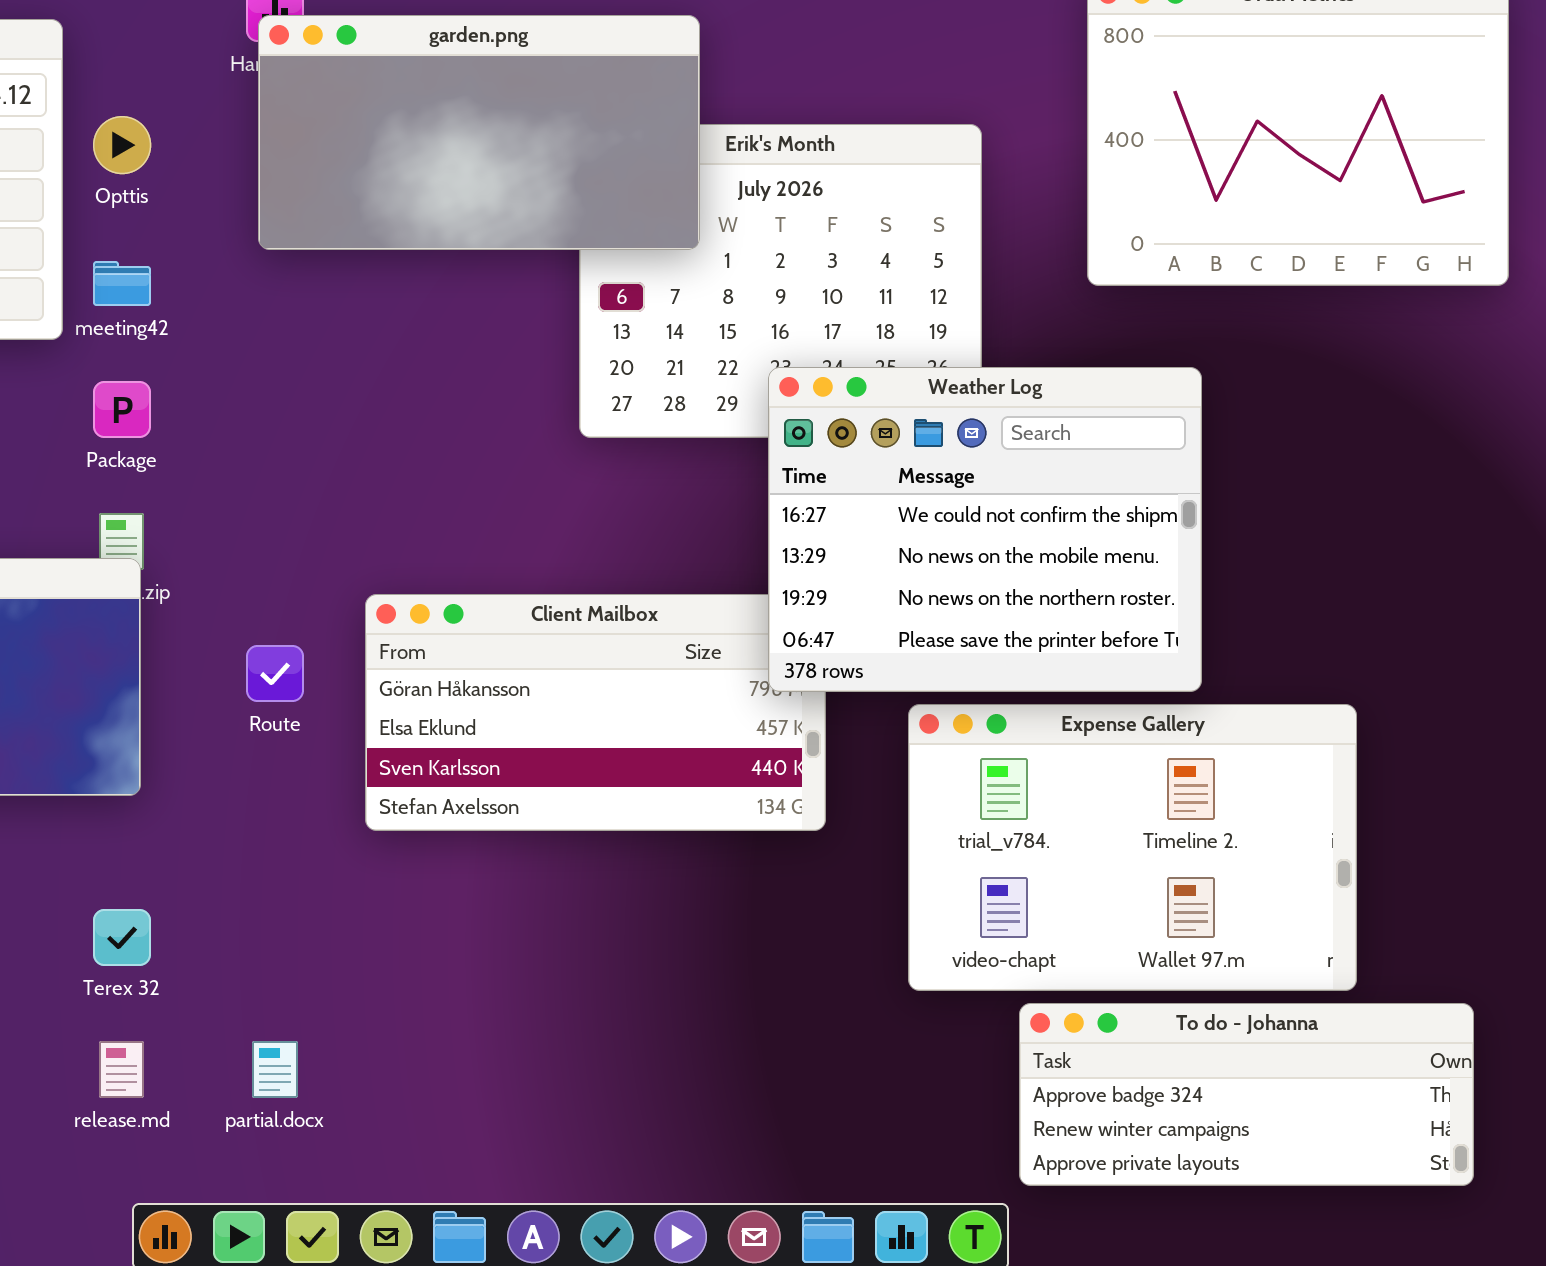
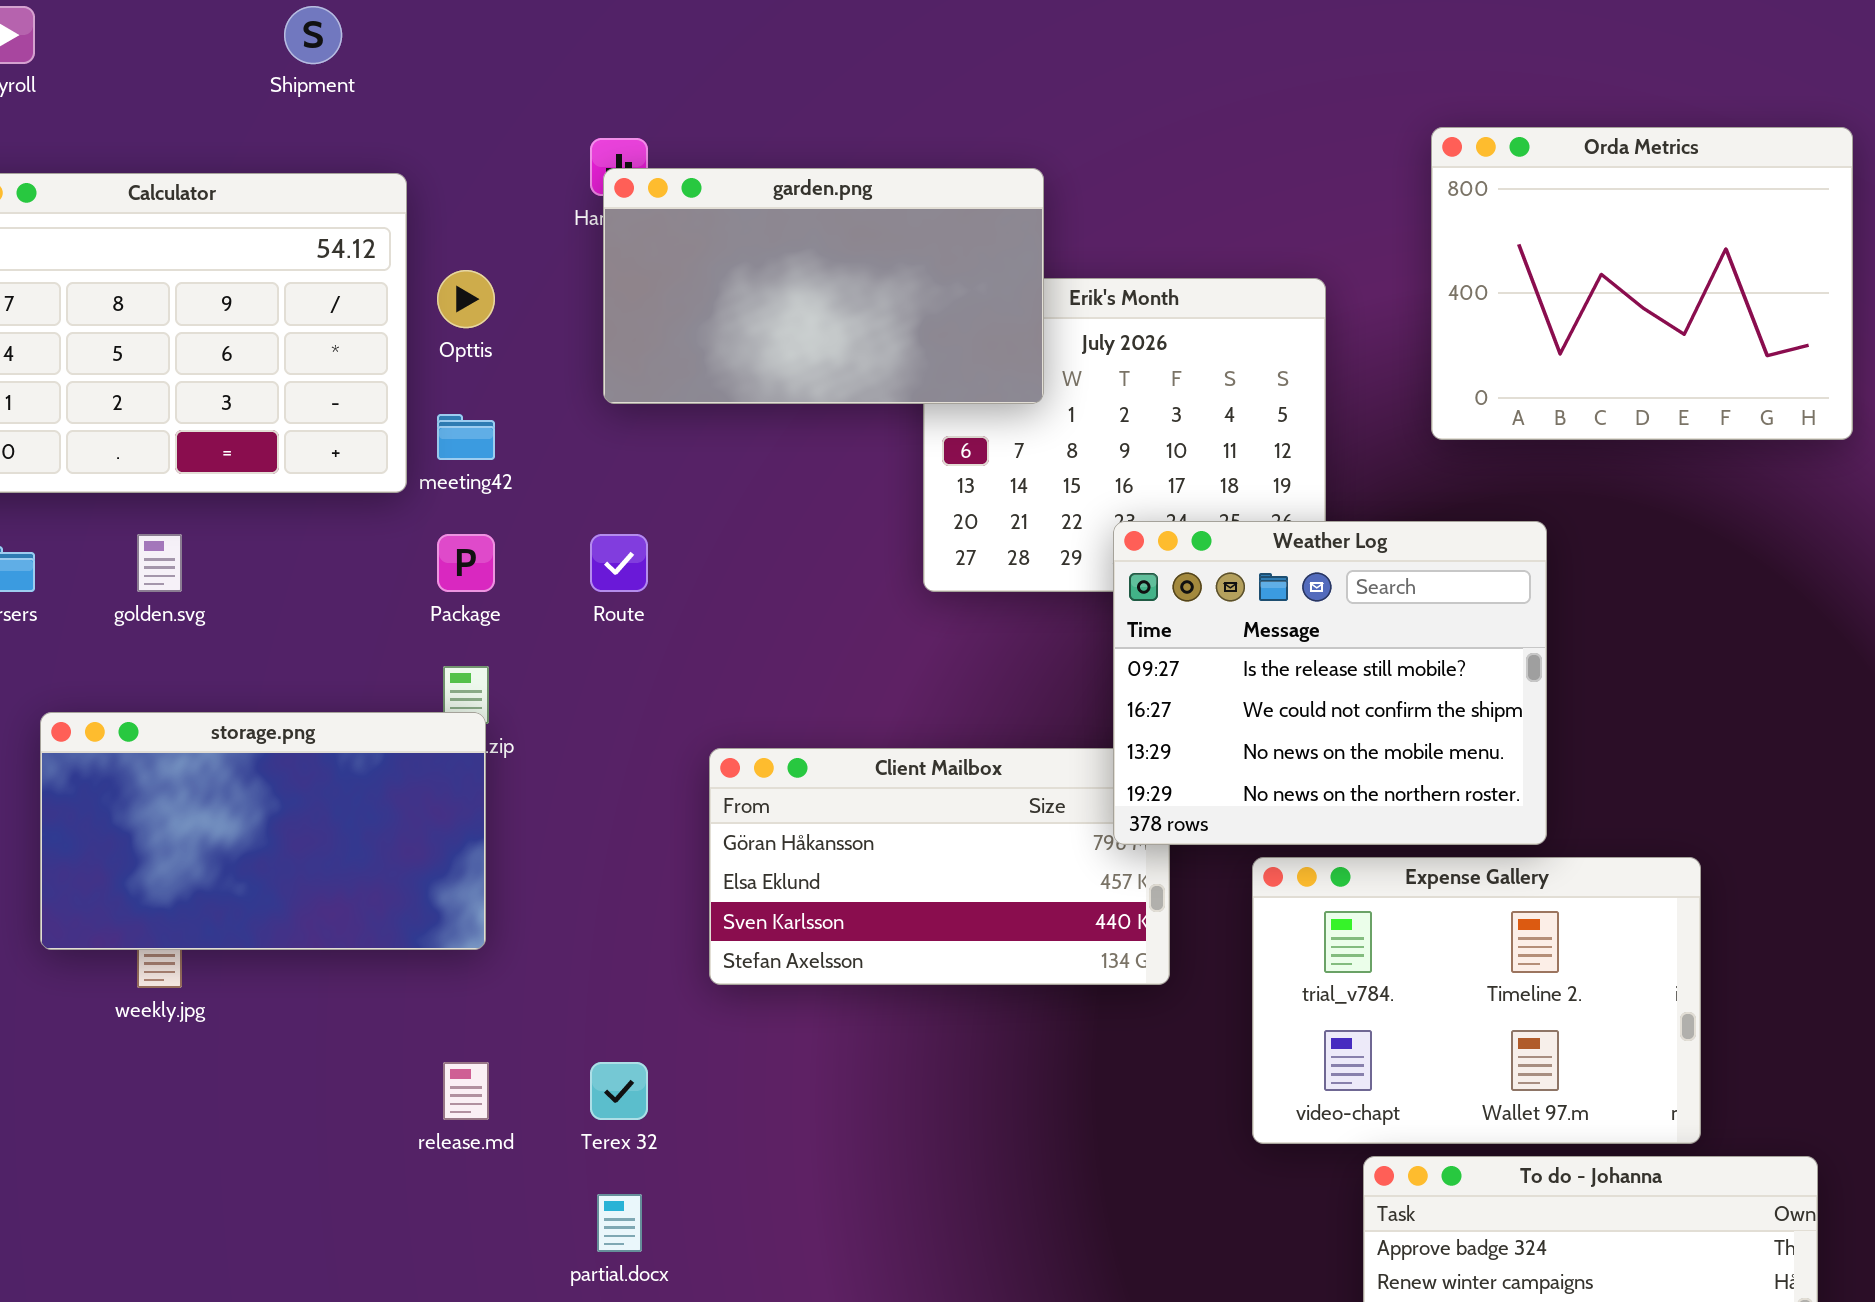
Weather Log: [768,367,1202,692] -> [1113,521,1547,845], scrolled up 1 row
Route: [246,645,304,702] -> [590,534,648,592], moved
Terex 32: [93,909,151,966] -> [590,1062,648,1120], moved
release.md: [99,1041,144,1098] -> [443,1062,489,1120], moved

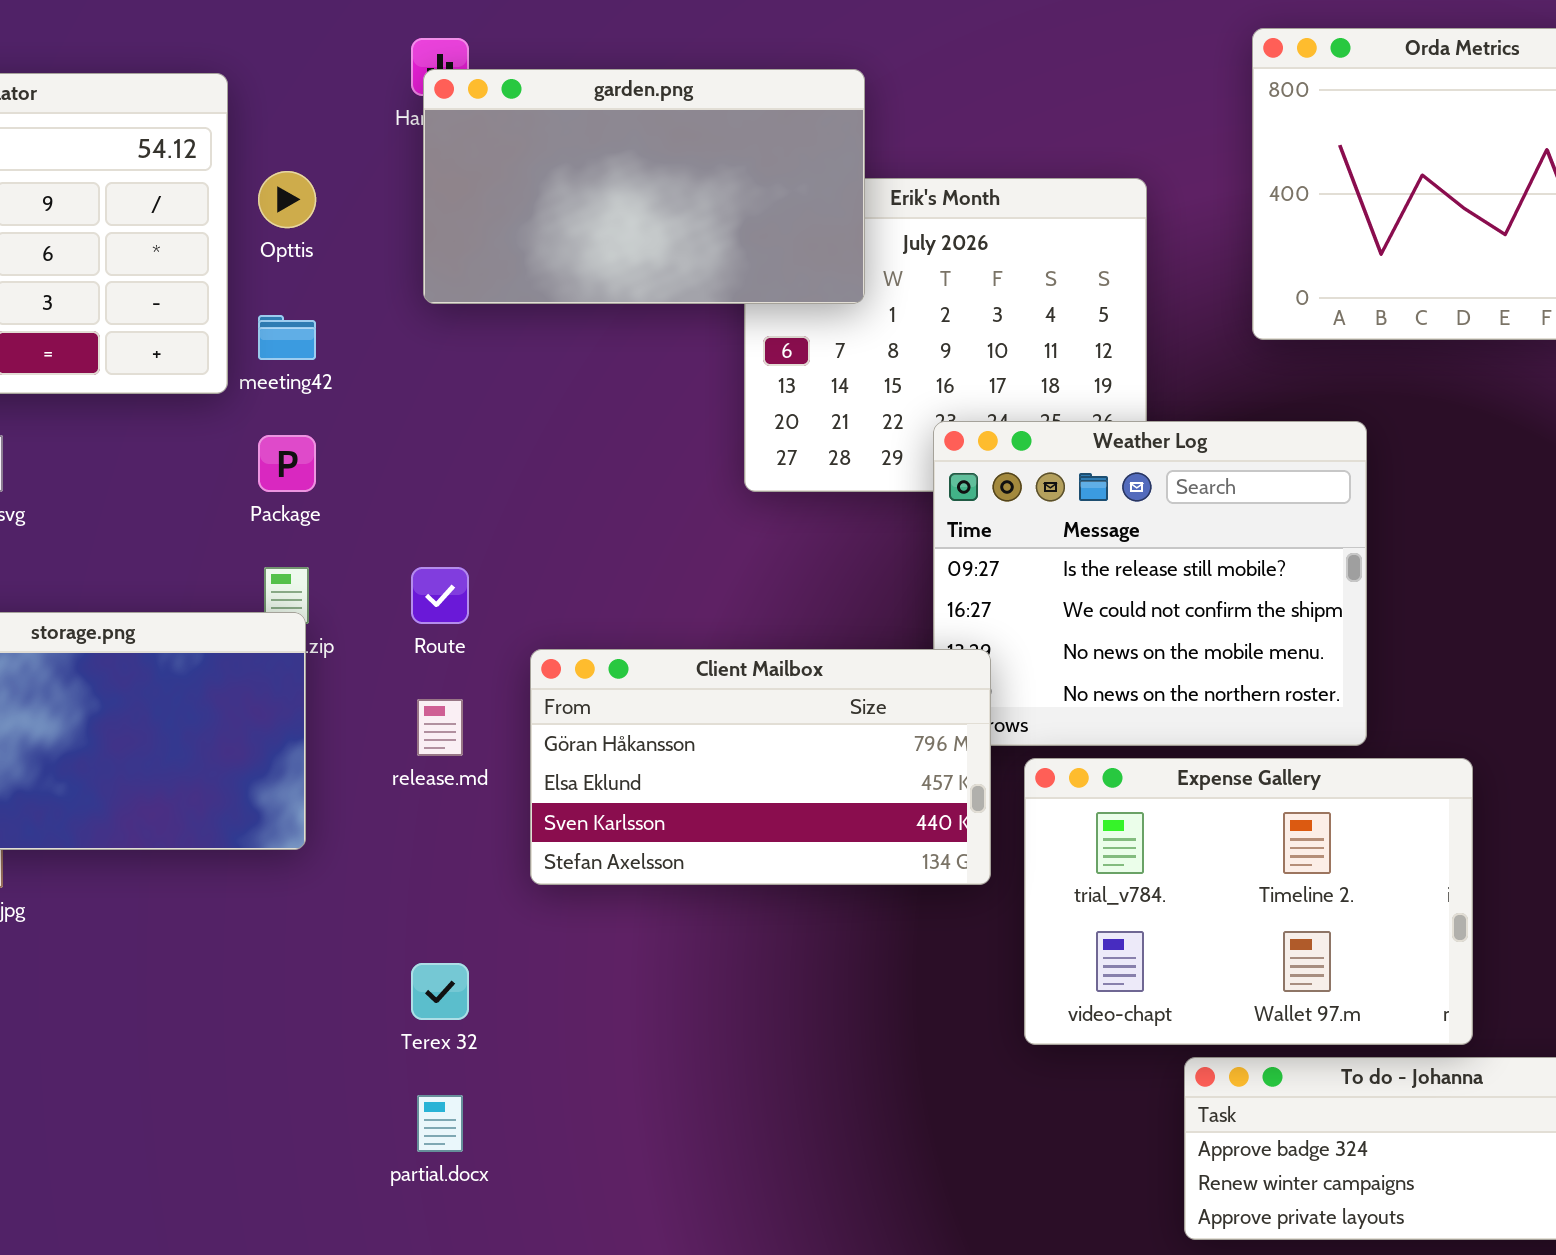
Route: [590,534,648,592] -> [411,567,469,624], moved
Client Mailbox: [709,748,1170,985] -> [530,649,991,885], raised
Expense Gallery: [1252,857,1701,1144] -> [1024,758,1473,1045], moved
release.md: [443,1062,489,1120] -> [417,699,463,756], moved

